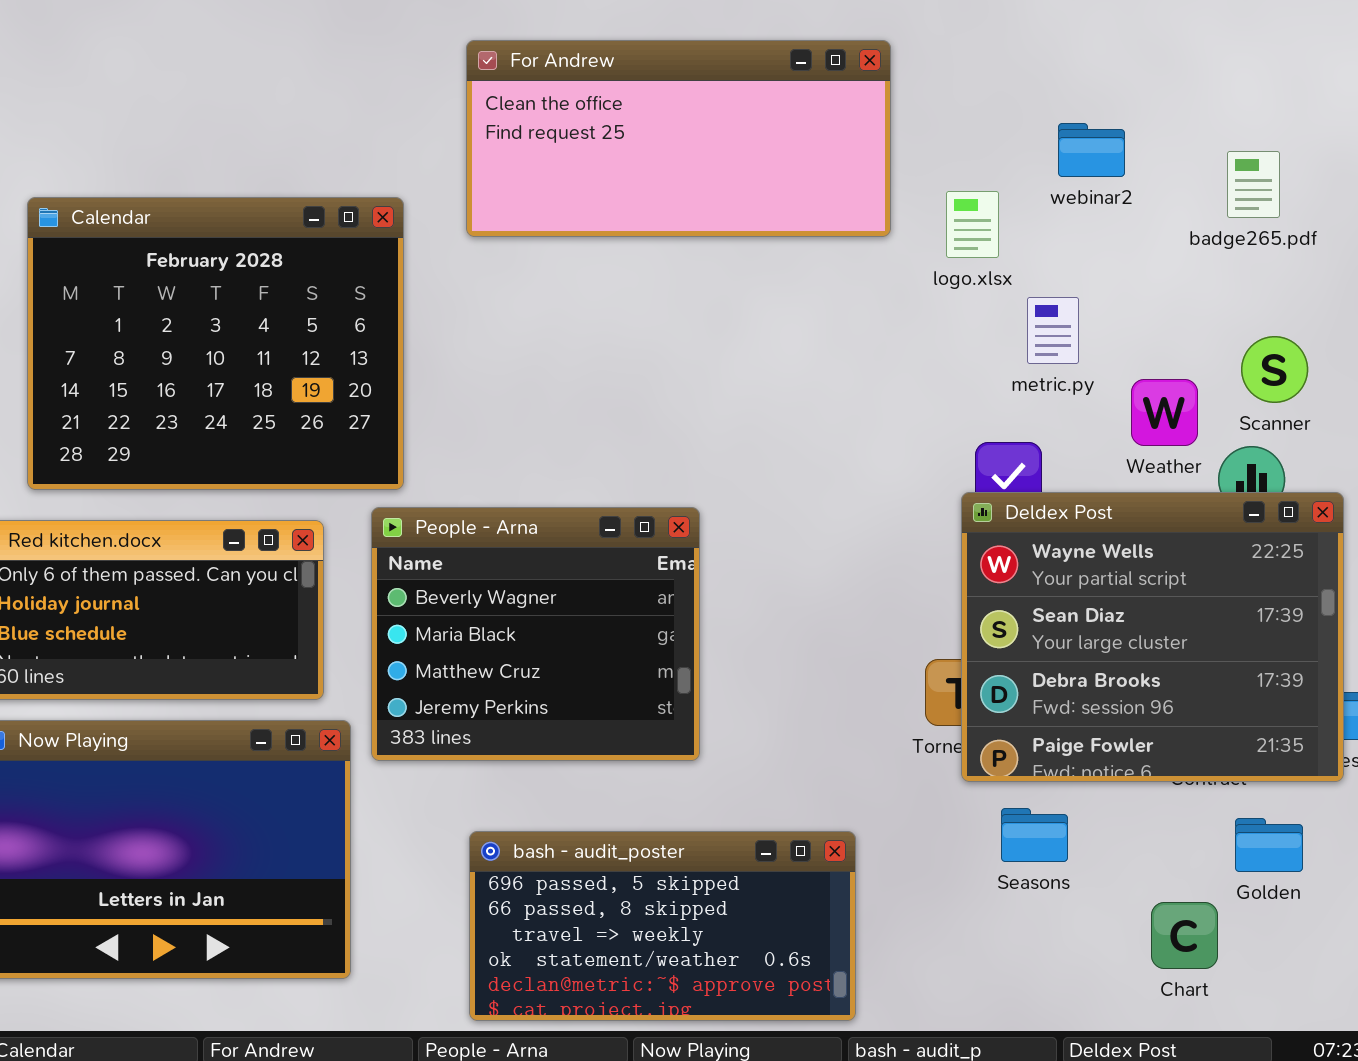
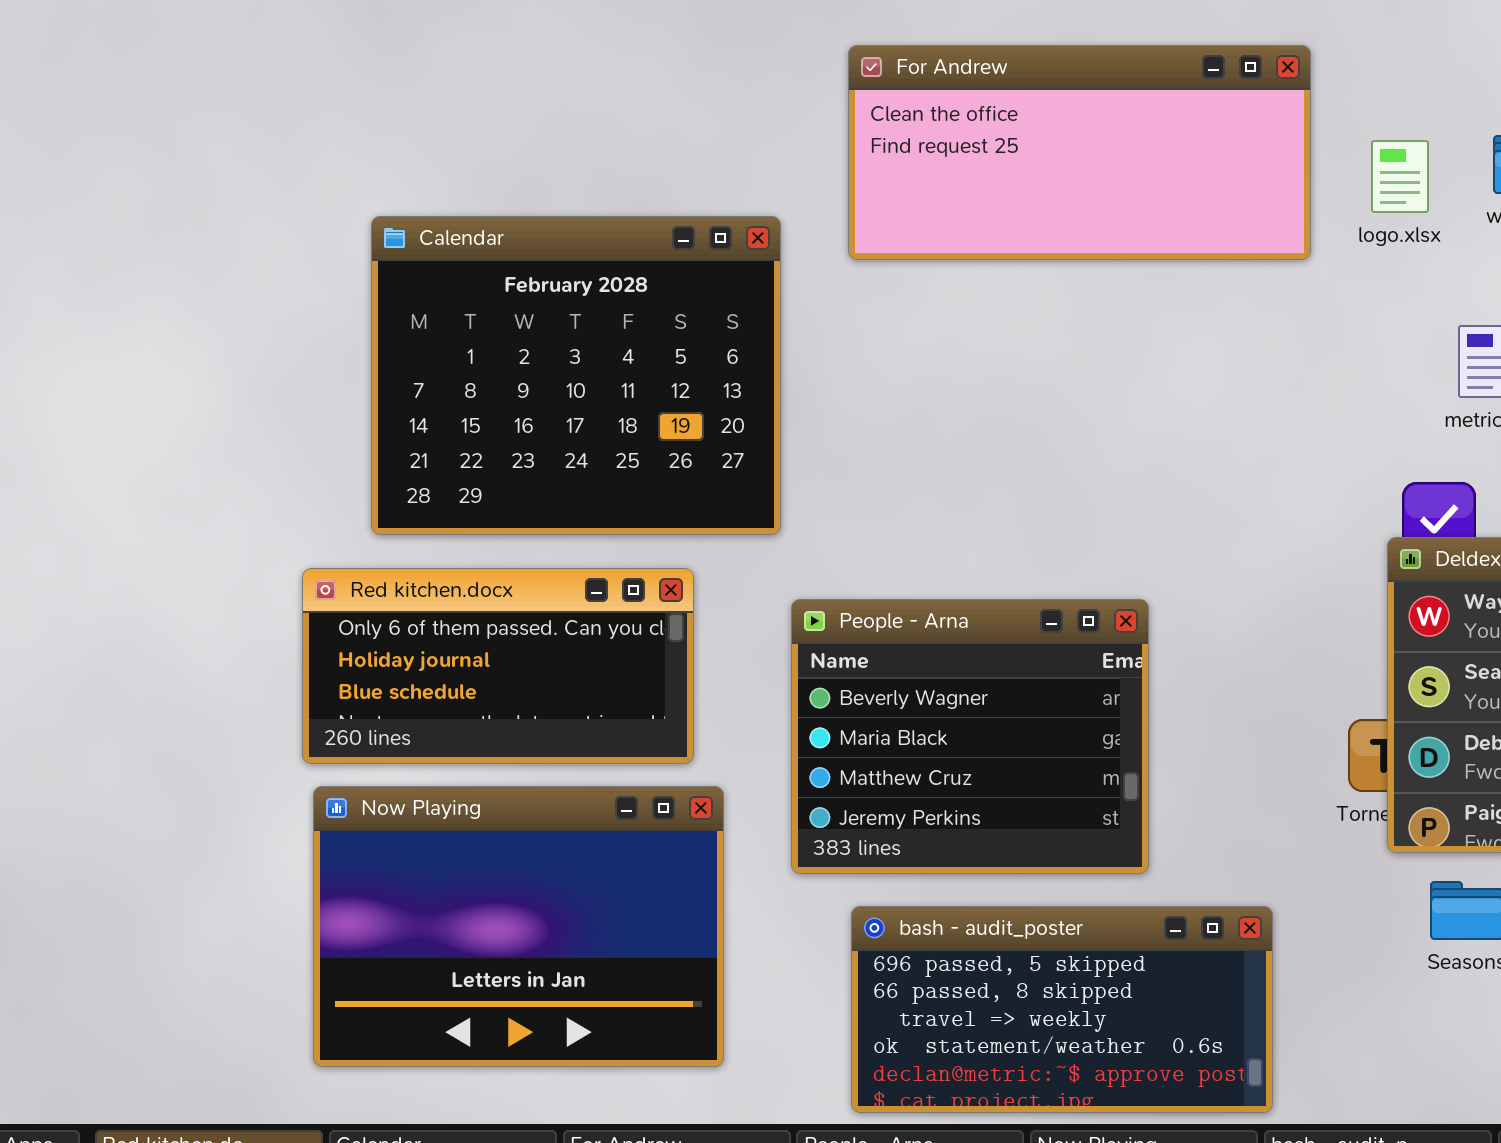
logo.xlsx: [946,191,999,258] -> [1371,140,1429,213], moved
People - Arna: [371,507,700,761] -> [791,599,1149,874], moved

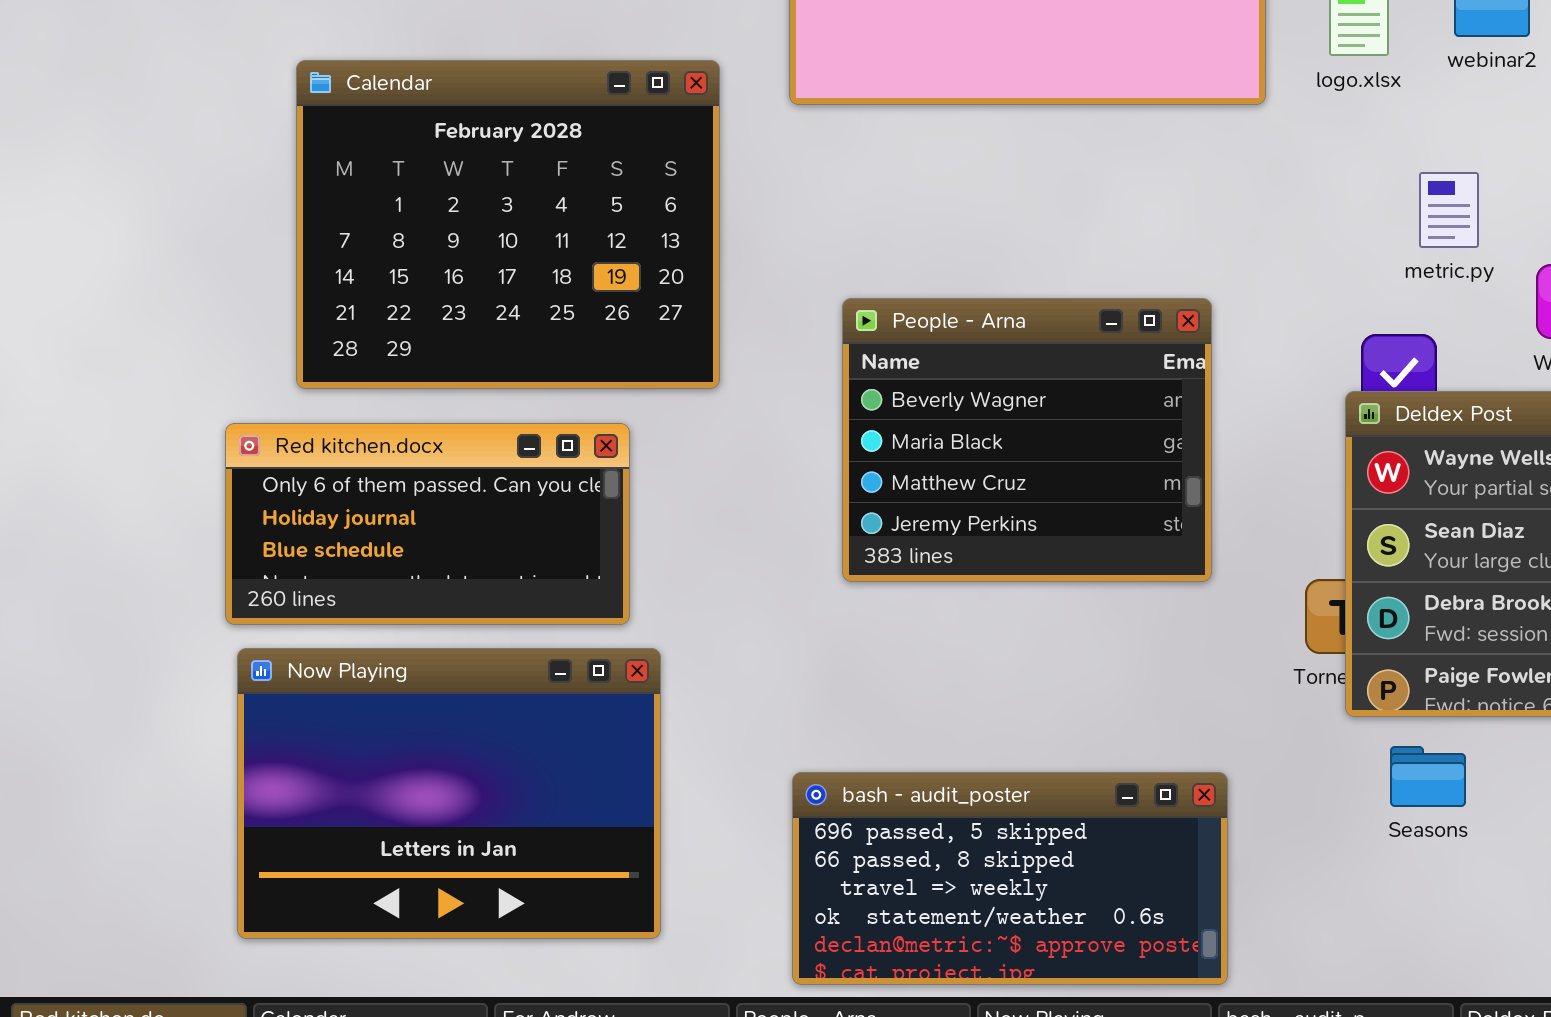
People - Arna: [791,599,1149,874] -> [842,298,1212,582], moved

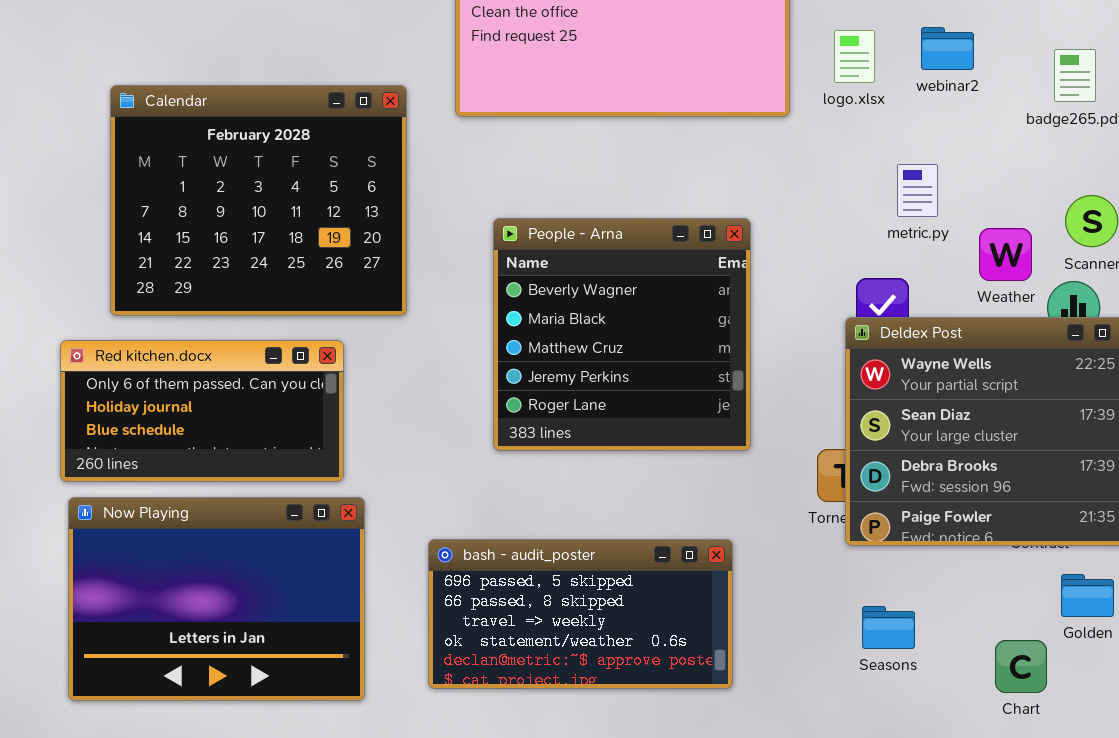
People - Arna: [842,298,1212,582] -> [493,218,751,451], resized
Seasons: [1390,746,1466,807] -> [862,606,915,649], moved
bash - audit_poster: [792,772,1228,985] -> [428,539,733,689], moved

